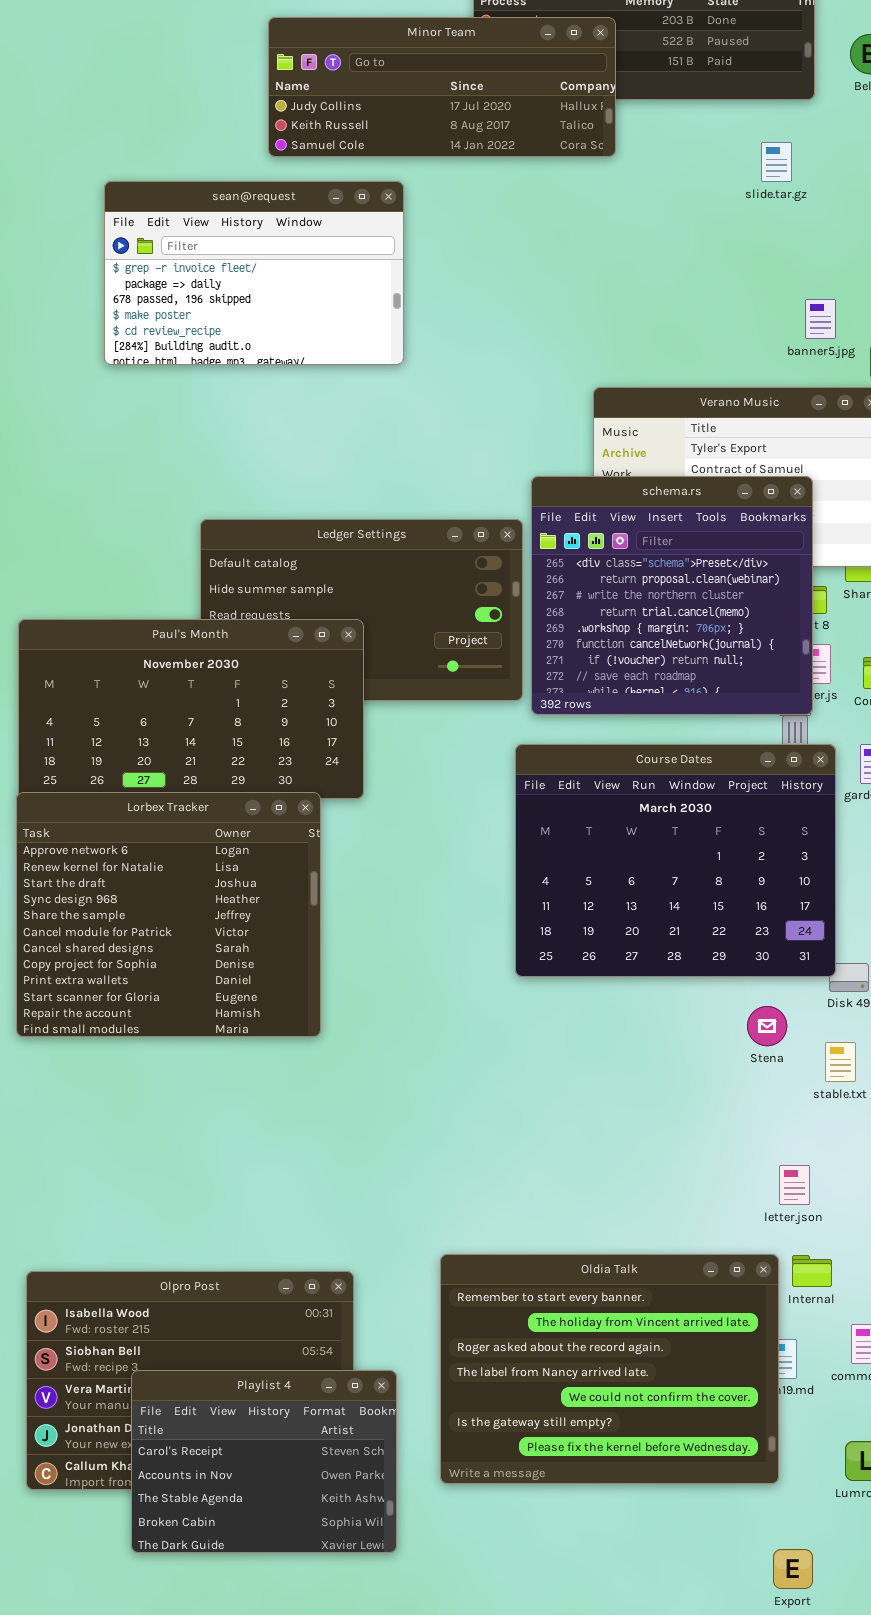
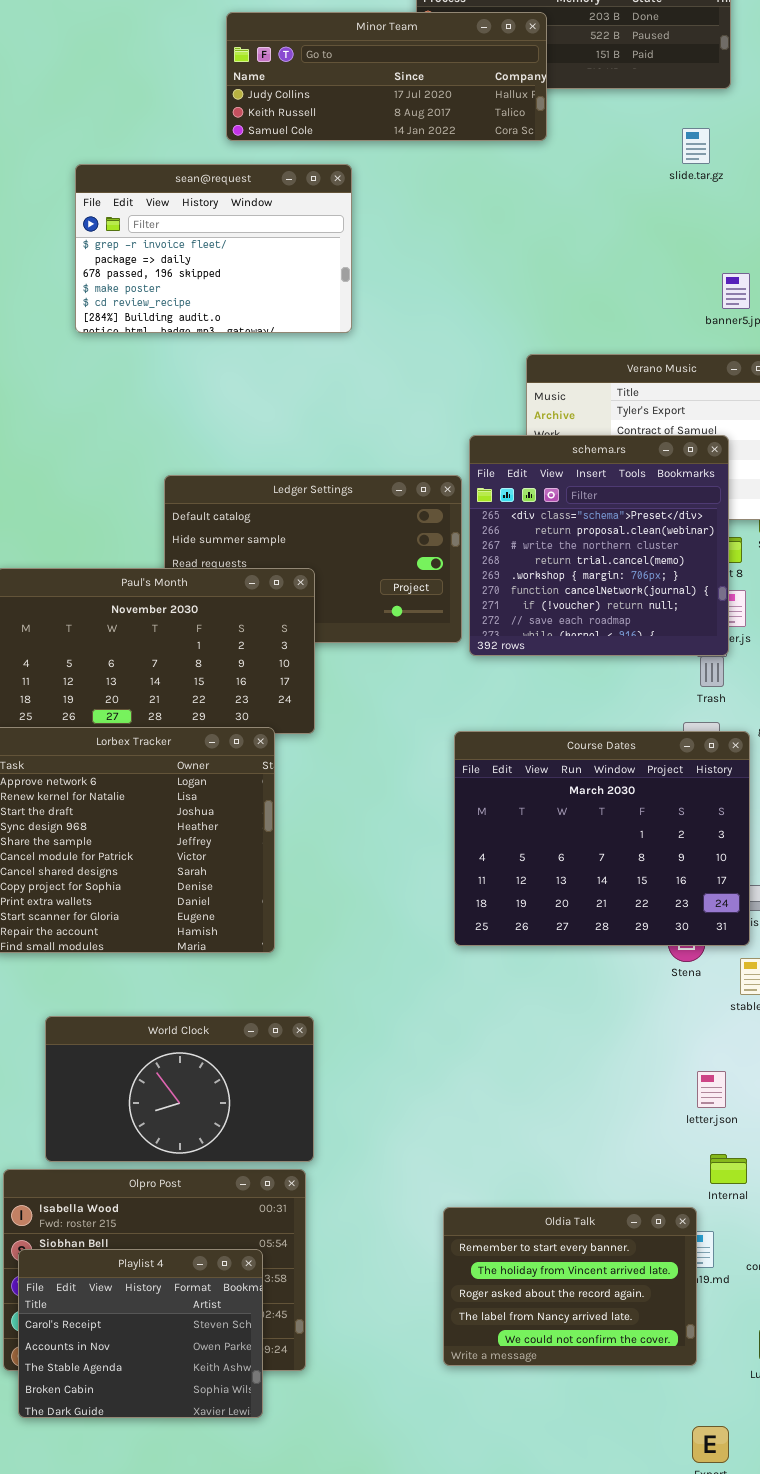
Course Dates: [515,744,836,977] -> [454,731,750,946], moved
World Clock: none -> [45,1016,314,1162], opened
Oldia Talk: [440,1254,779,1484] -> [443,1207,697,1366], resized
Playlist 4: [131,1370,397,1553] -> [18,1249,263,1418], moved

